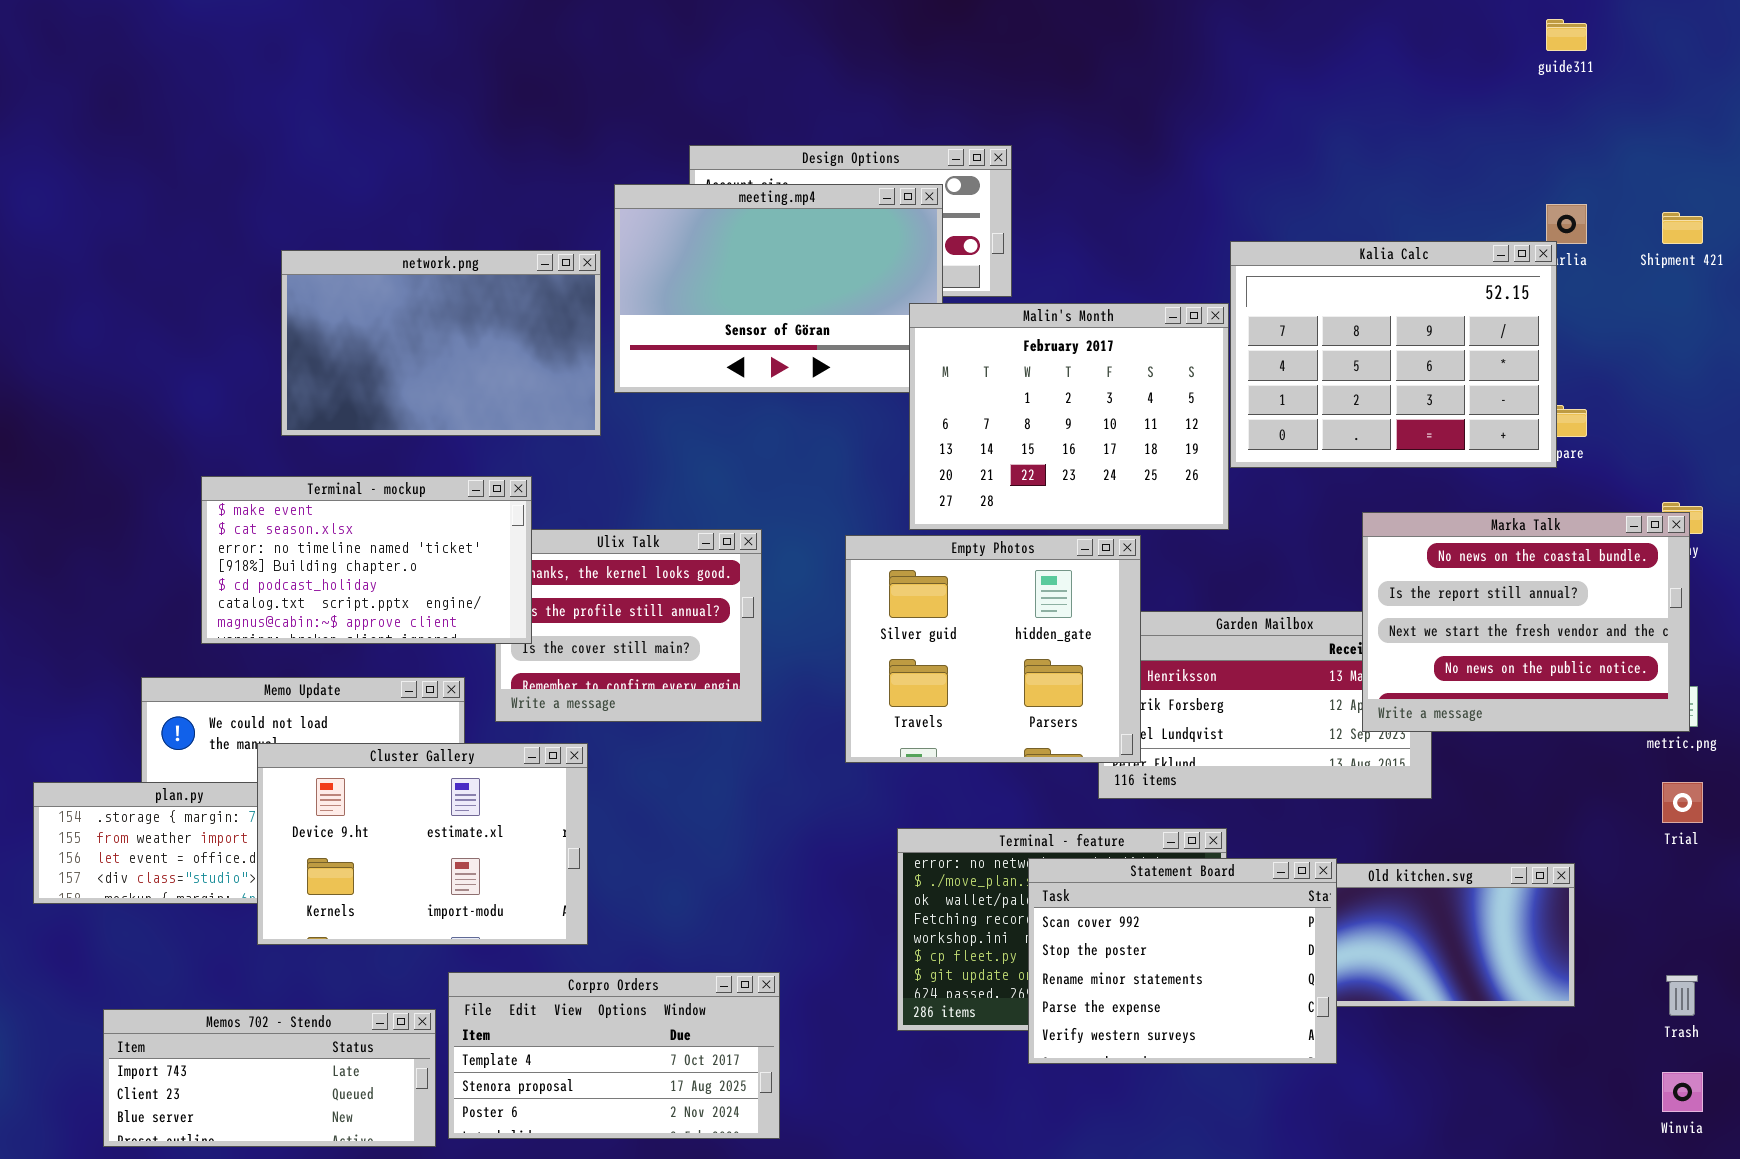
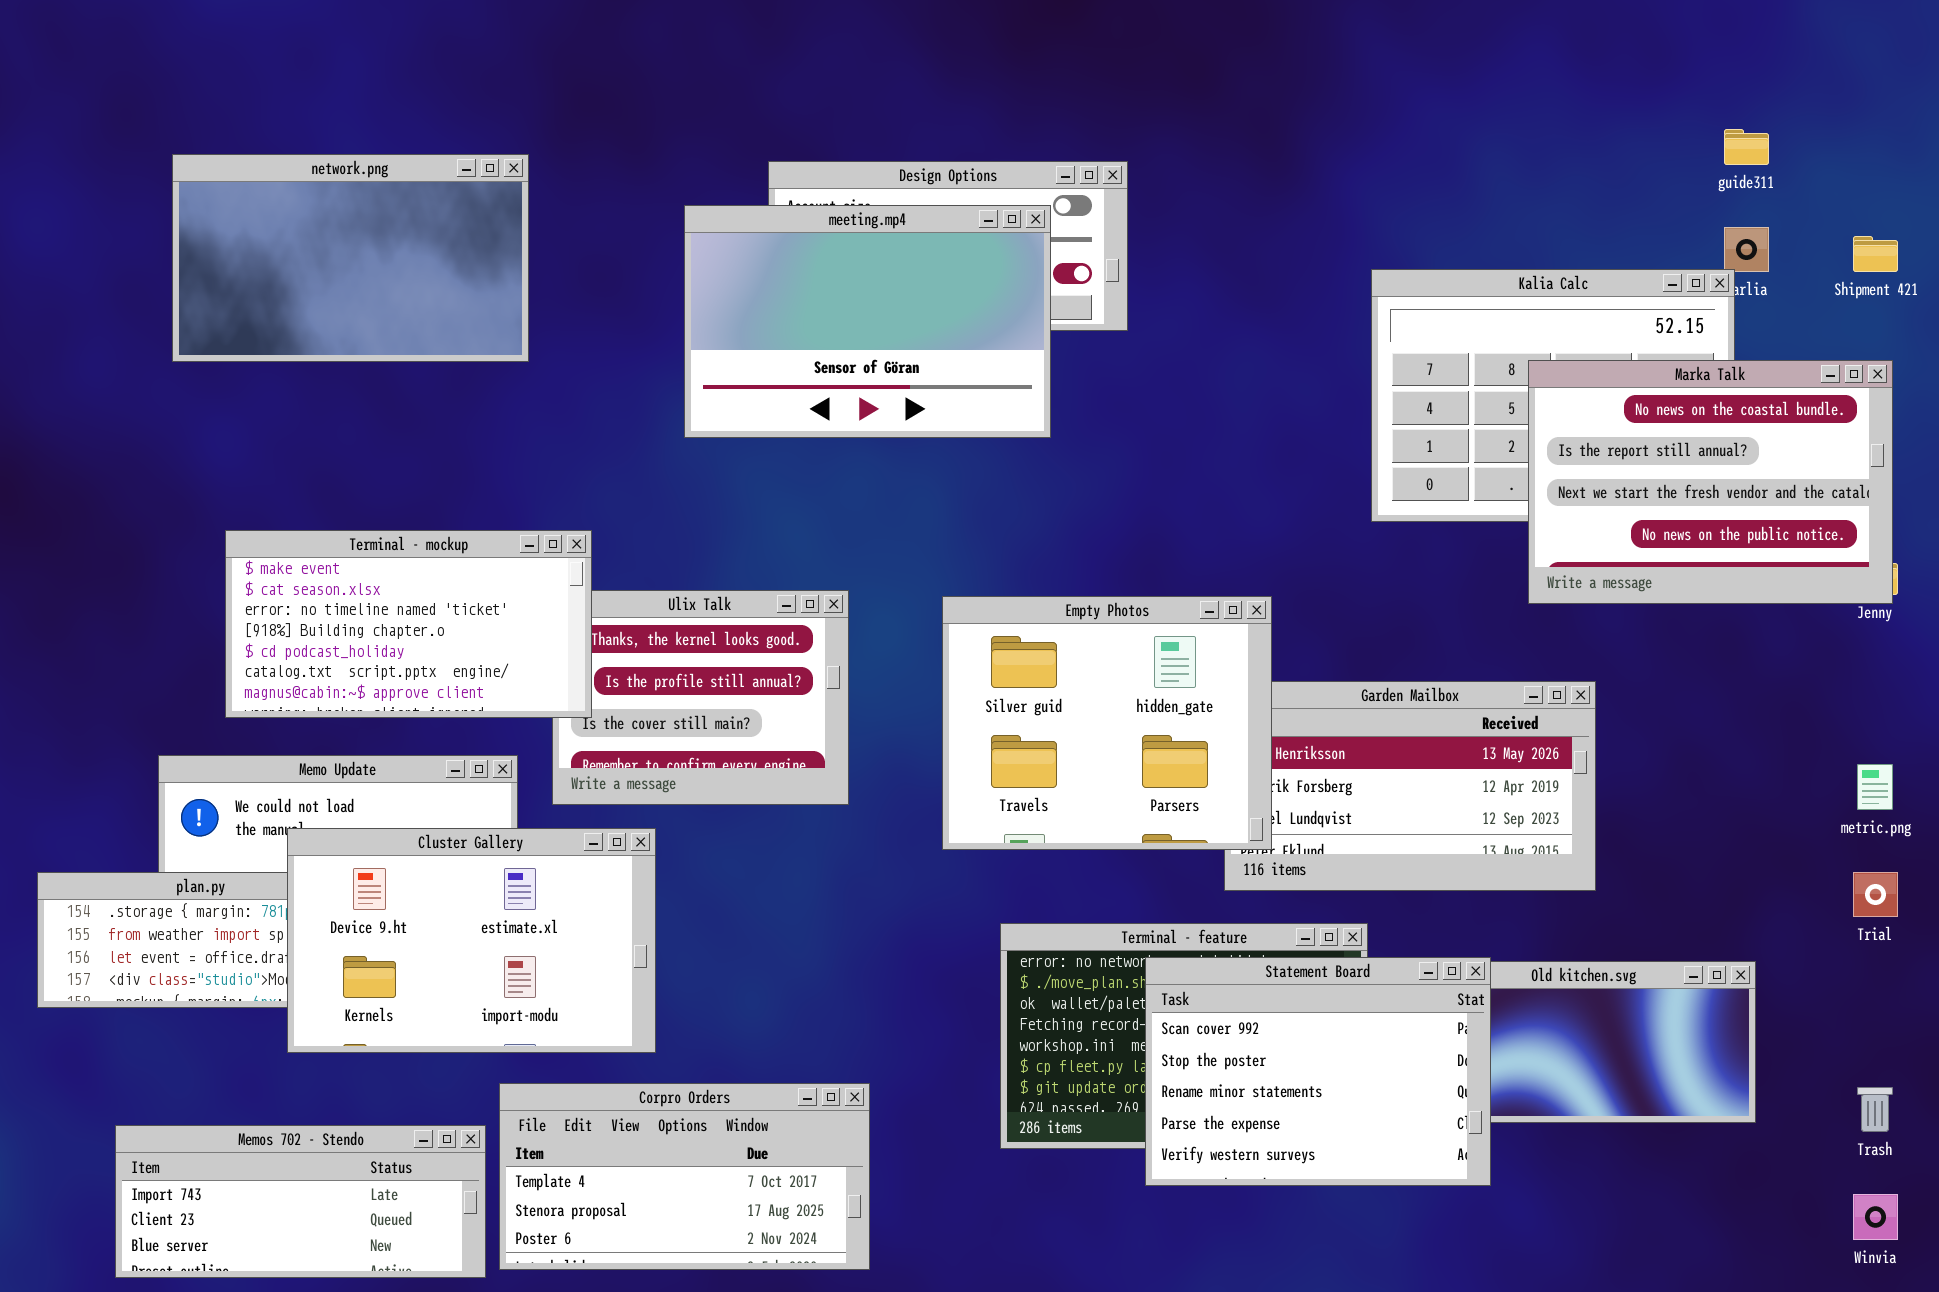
guide311: [1546,19,1587,51] -> [1724,129,1769,165], moved
network.png: [281,250,601,436] -> [172,154,529,362], moved
Malin's Month: [909,303,1229,530] -> none, closed
Marka Talk: [1362,512,1690,732] -> [1528,360,1893,604], moved

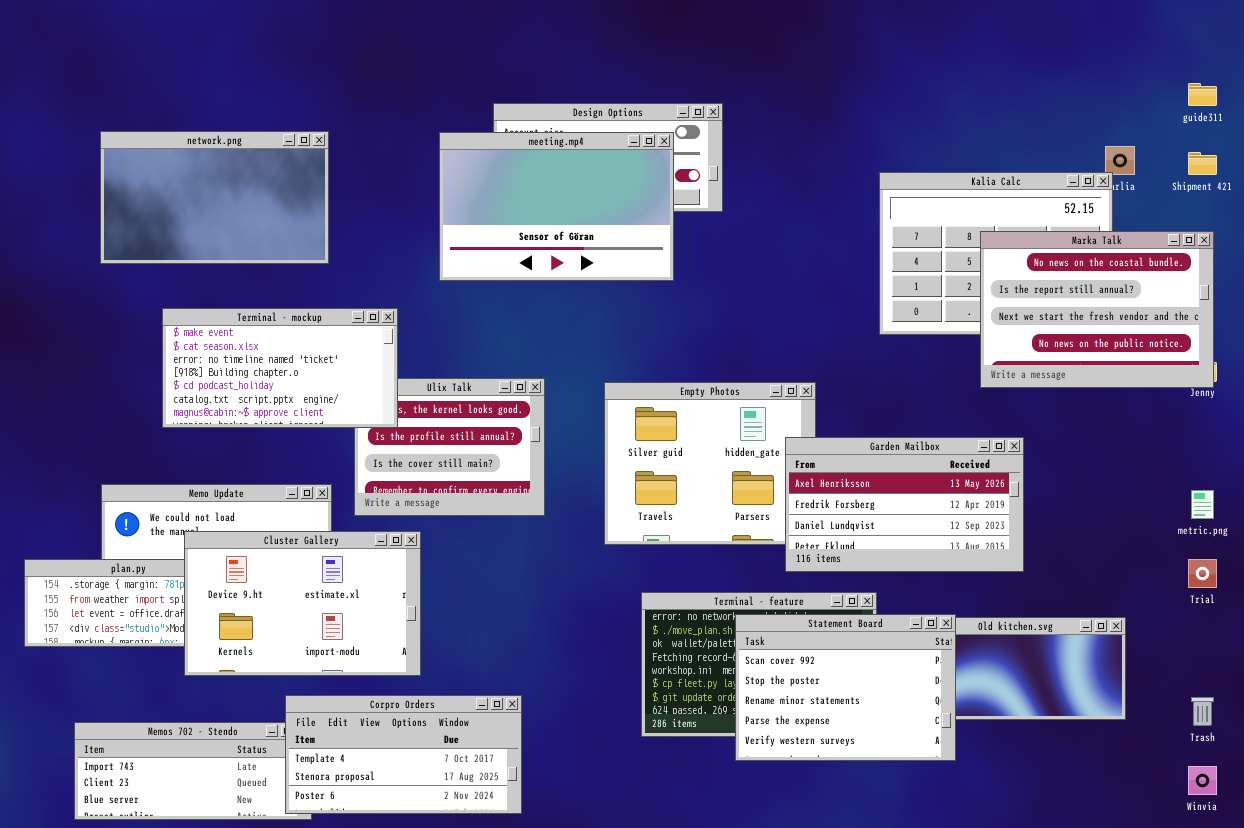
guide311: [1724,129,1769,165] -> [1188,83,1217,106], moved
network.png: [172,154,529,362] -> [100,131,329,264], moved
Terminal - mockup: [225,530,592,718] -> [162,308,398,428], moved
Garden Mailbox: [1224,681,1596,891] -> [785,437,1024,572], raised
Corpro Orders: [499,1083,870,1270] -> [285,695,522,814], moved

